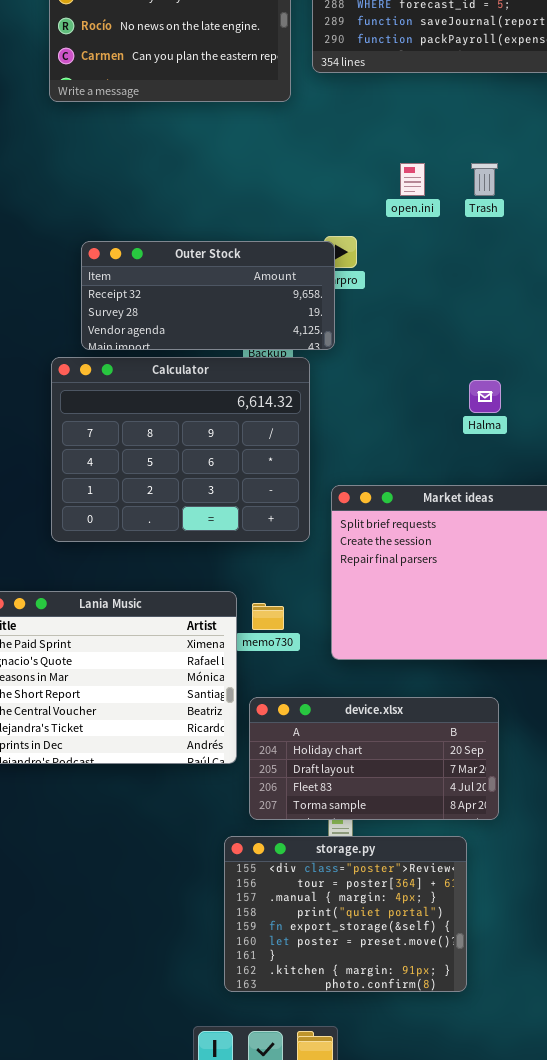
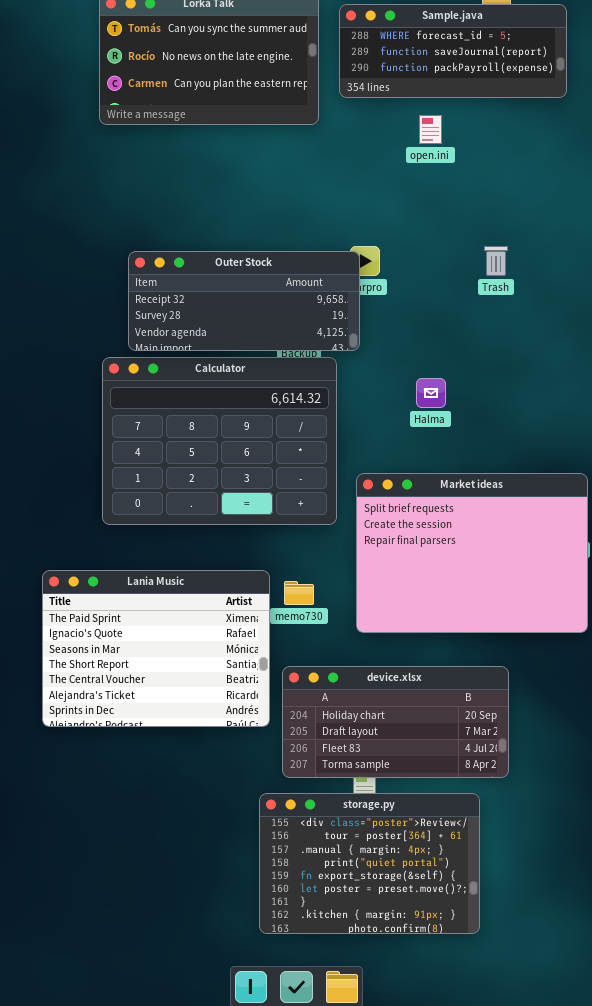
open.ini: [400,163,425,196] -> [419,115,442,144], moved
Trash: [471,163,498,196] -> [484,246,508,276], moved
Halma: [469,380,501,413] -> [416,378,446,408], moved

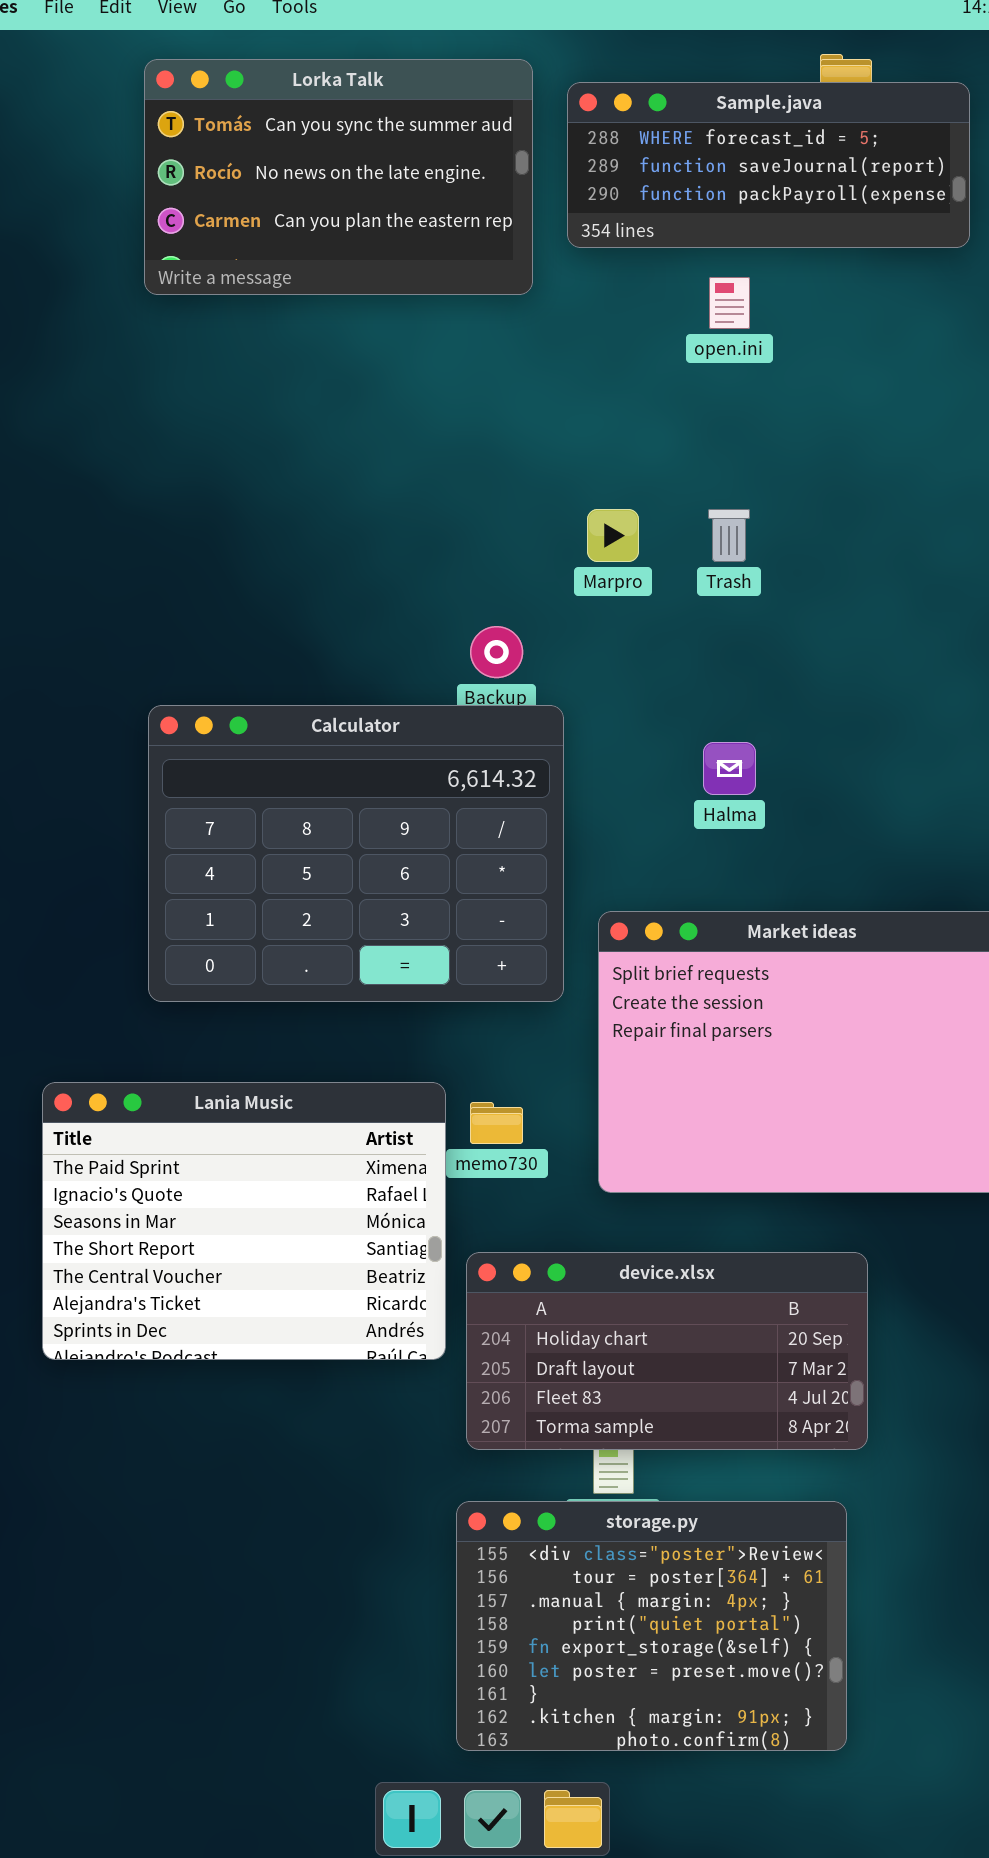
Trash: [484,246,508,276] -> [708,509,750,562], moved
Outer Stock: [128,251,360,351] -> none, closed
storage.py: [259,793,480,934] -> [456,1501,847,1751], moved

